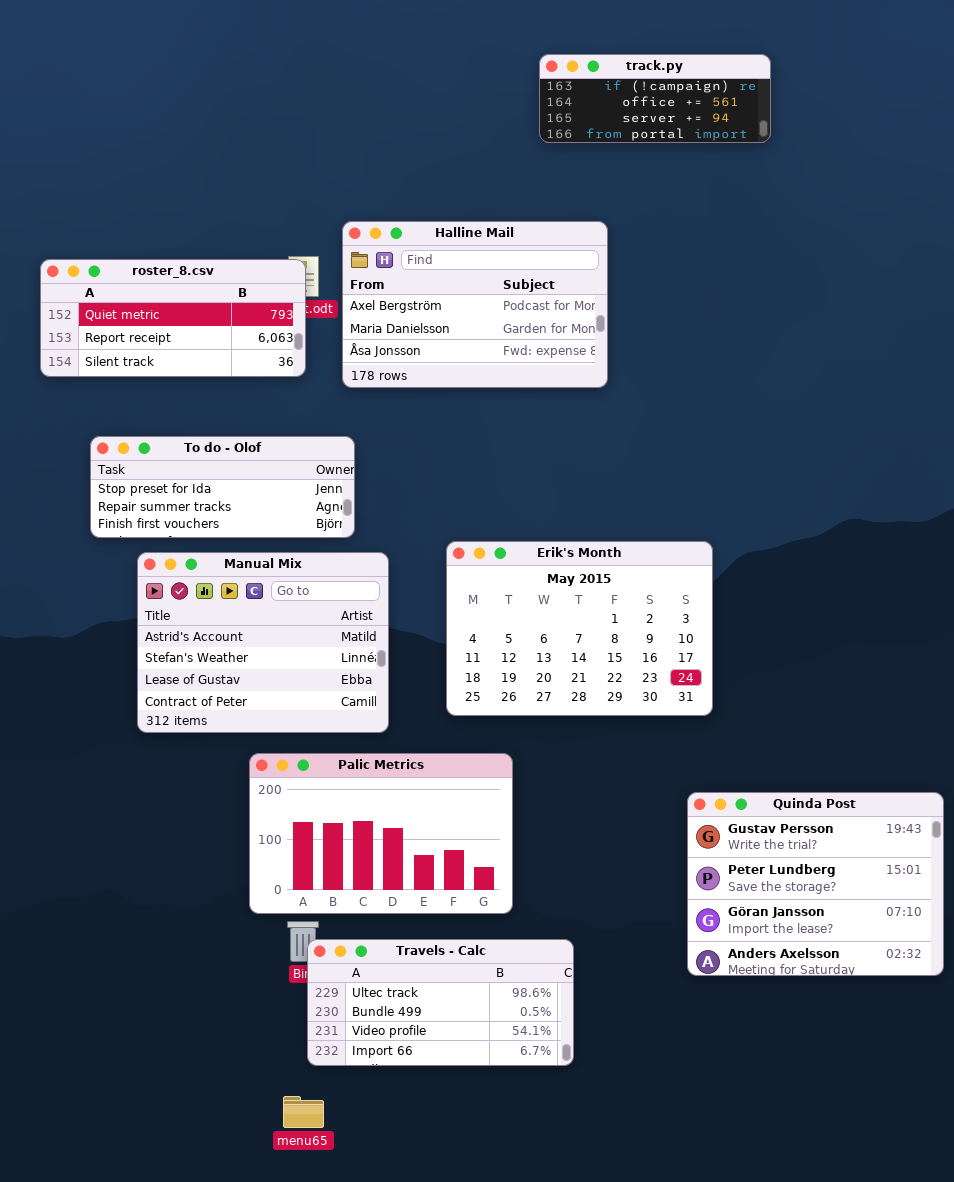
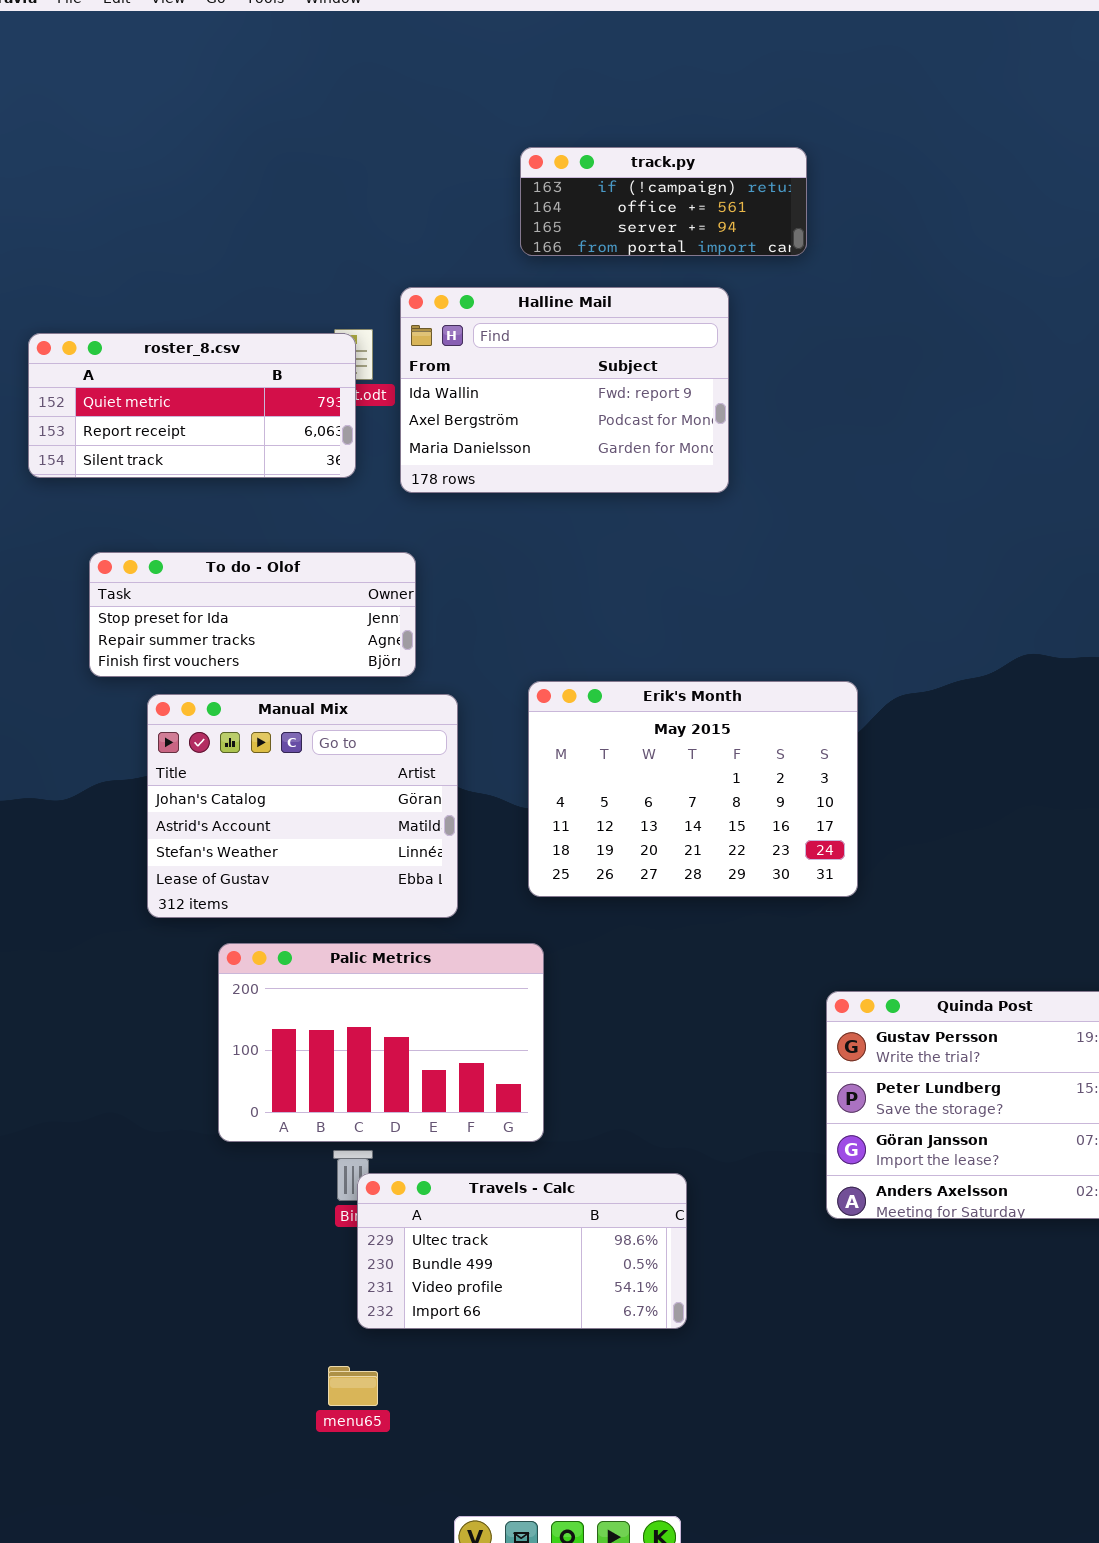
track.py: [539,54,771,143] -> [520,147,807,256], moved
Halline Mail: [342,221,608,388] -> [400,287,729,493], scrolled up 1 row
Manual Mix: [137,552,389,733] -> [147,694,458,918], scrolled up 1 row
Palic Metrics: [249,753,513,914] -> [218,943,544,1142], moved

